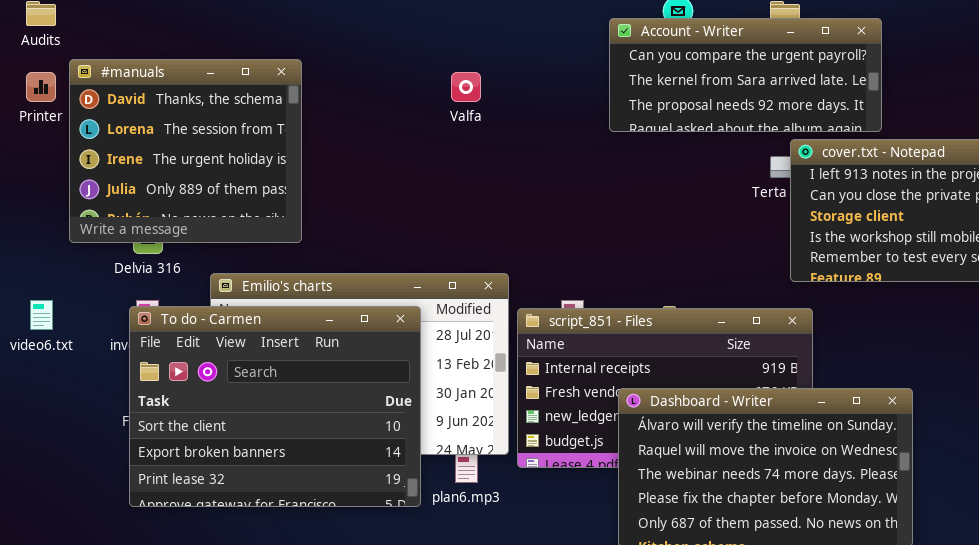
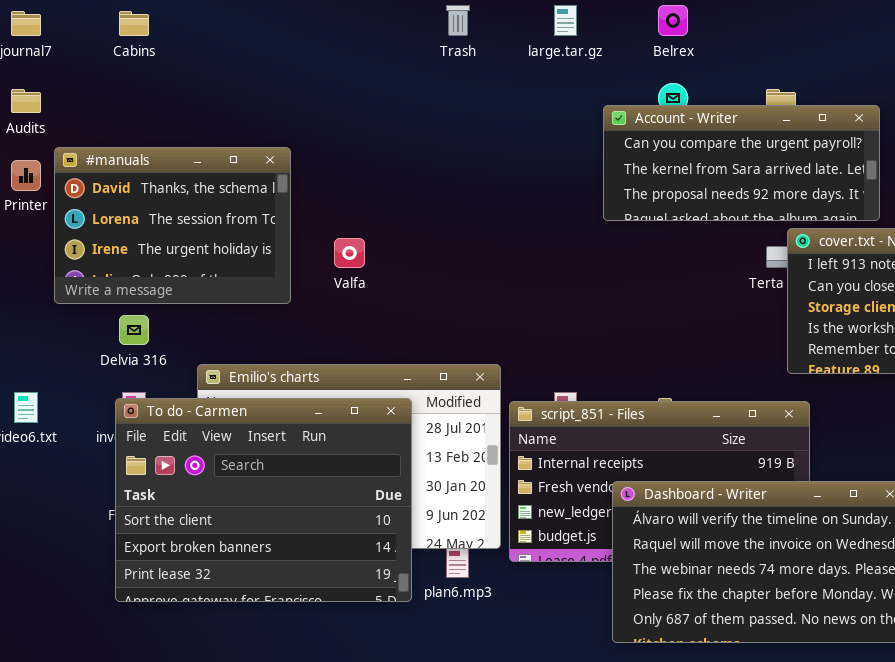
#manuals: [69,59,302,243] -> [54,147,291,304], resized
Valfa: [451,72,481,102] -> [334,238,365,268], moved

